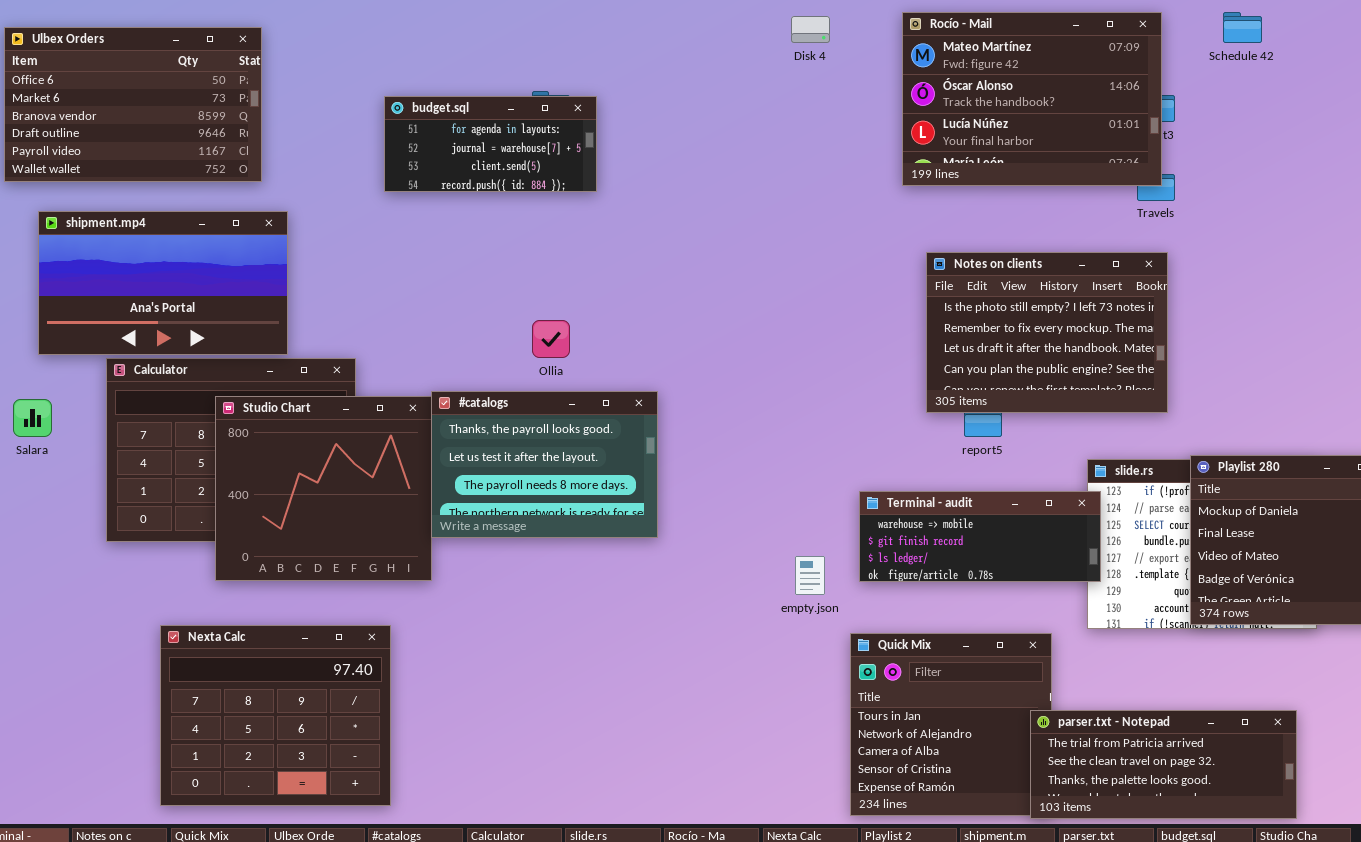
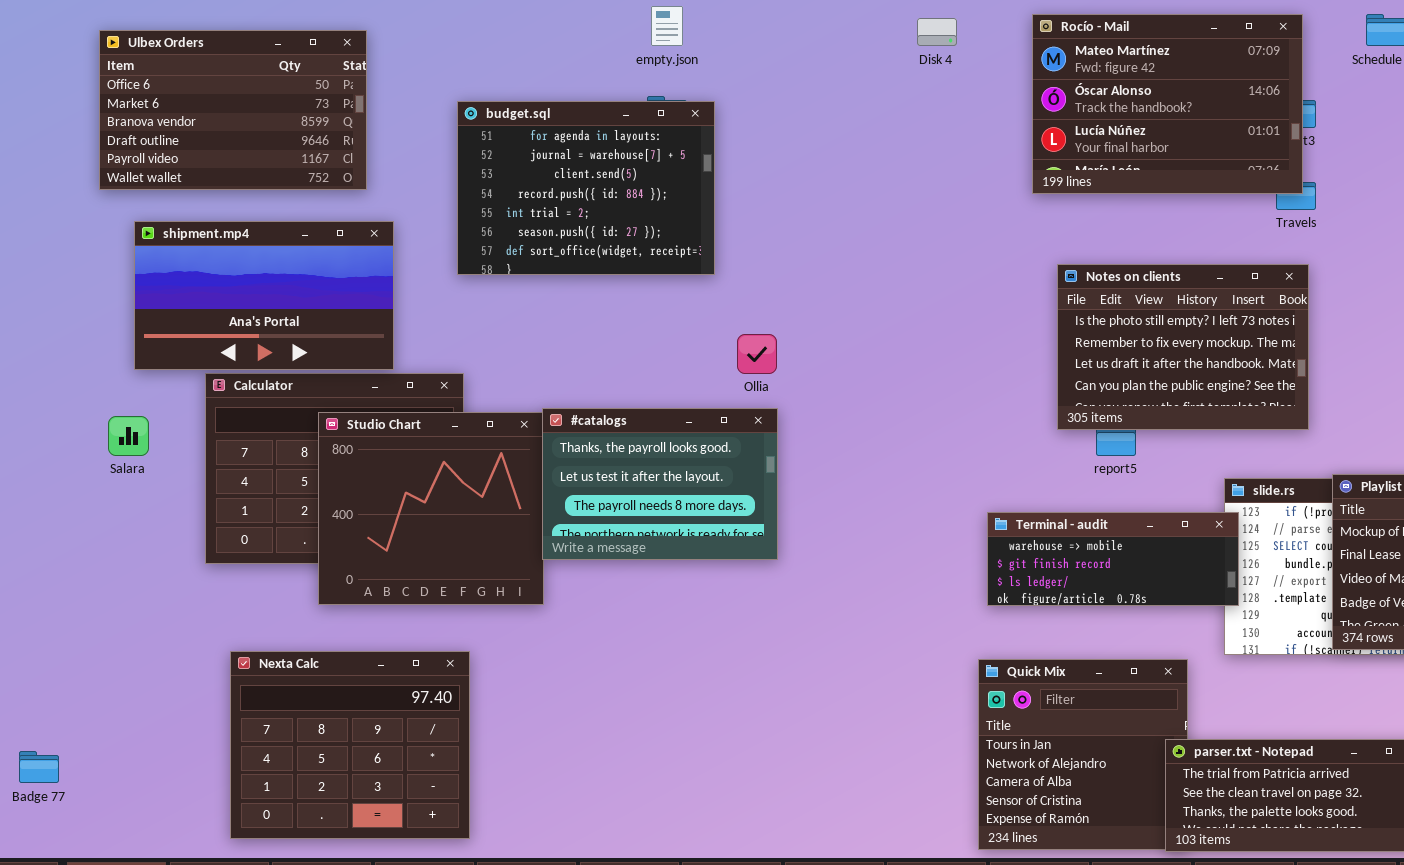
budget.sql: [384,96,597,192] -> [457,101,715,275], resized
Ollia: [532,320,570,358] -> [737,334,777,374], moved
empty.json: [795,556,825,595] -> [651,6,683,46], moved
Nexta Calc: [160,625,391,806] -> [230,651,470,839], moved

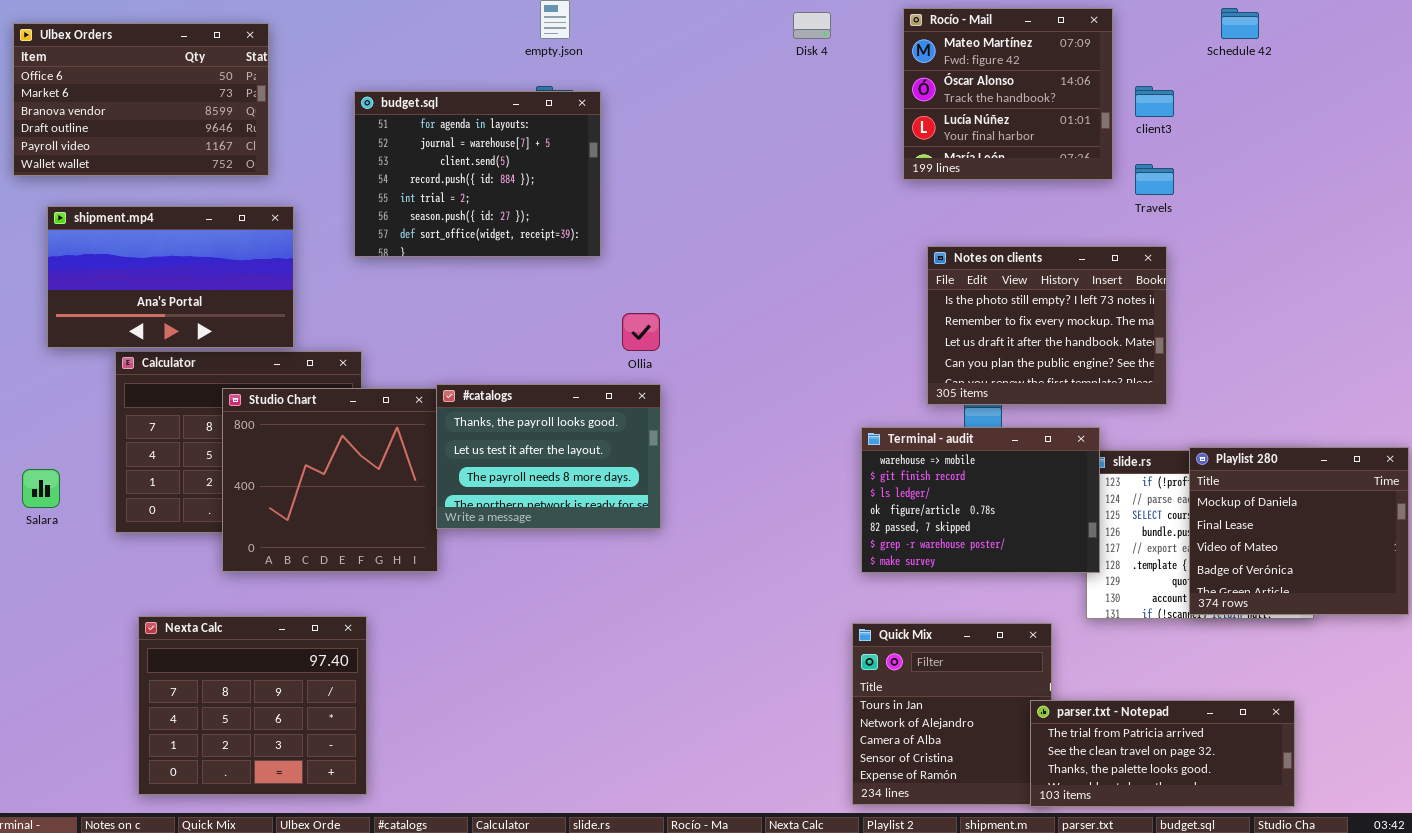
Rocío - Mail: [1032,14,1303,194] -> [903,8,1113,180], resized
Salara: [108,416,149,456] -> [22,469,60,508], moved
Terminal - audit: [987,512,1239,606] -> [861,427,1100,573], resized

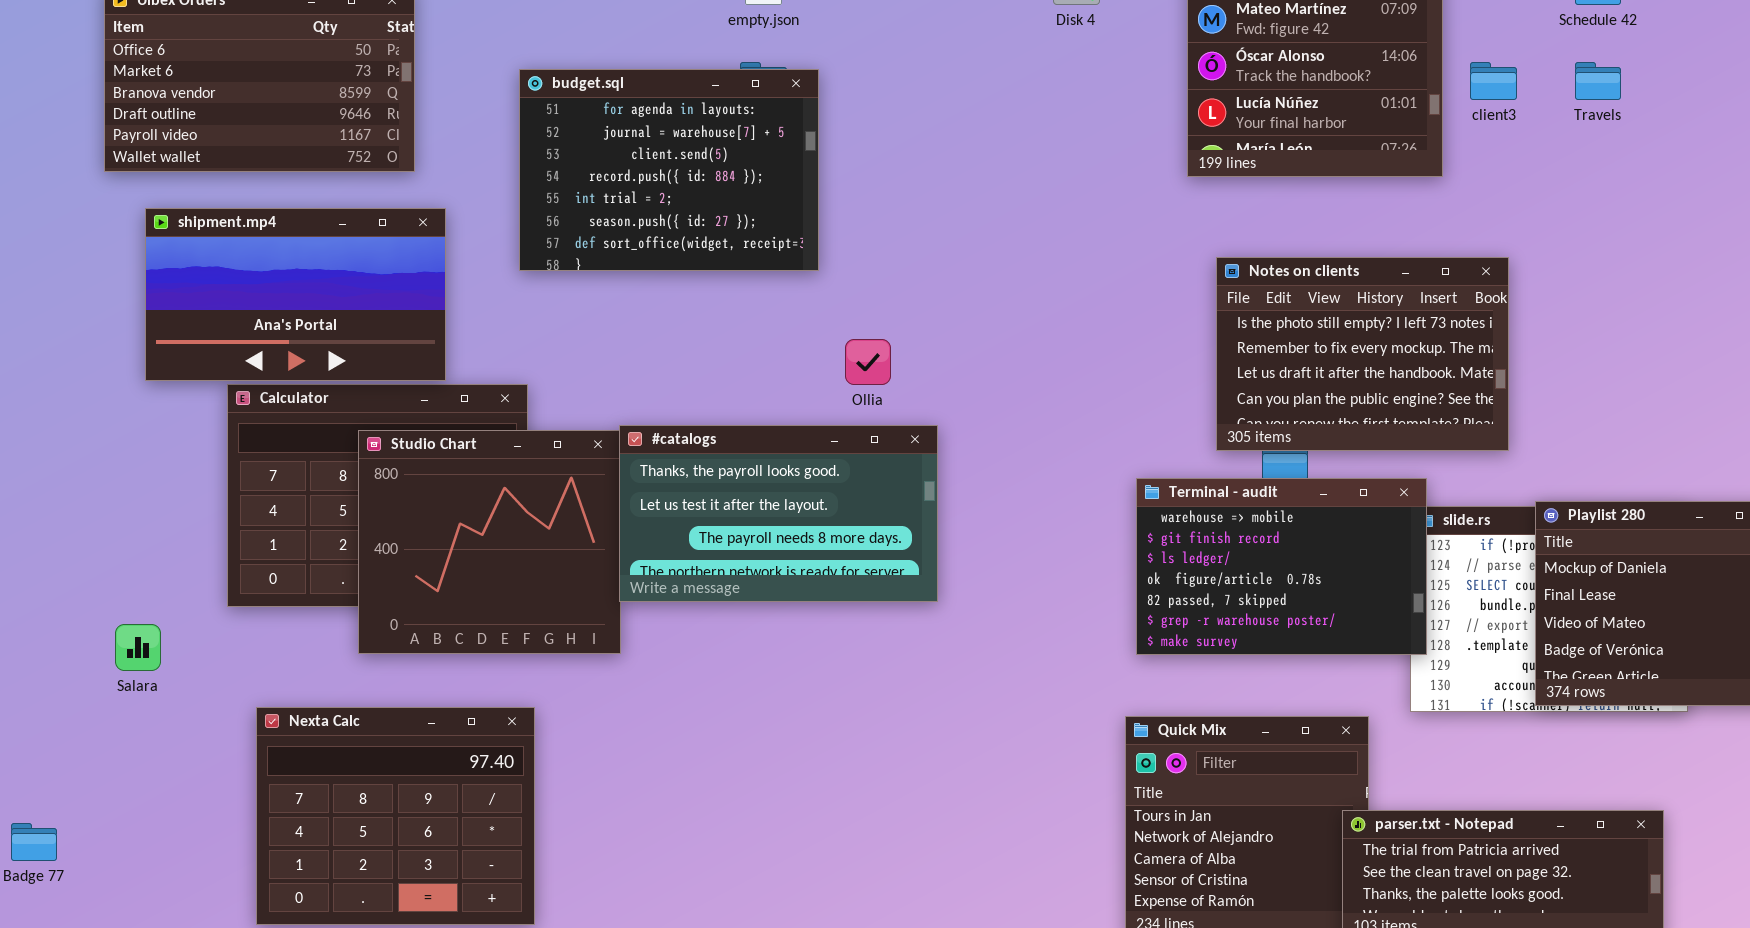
Travels: [1135,164,1174,195] -> [1575,62,1621,100], moved
#catalogs: [436,384,661,529] -> [619,425,938,602], resized
Salara: [22,469,60,508] -> [115,624,161,671], moved

